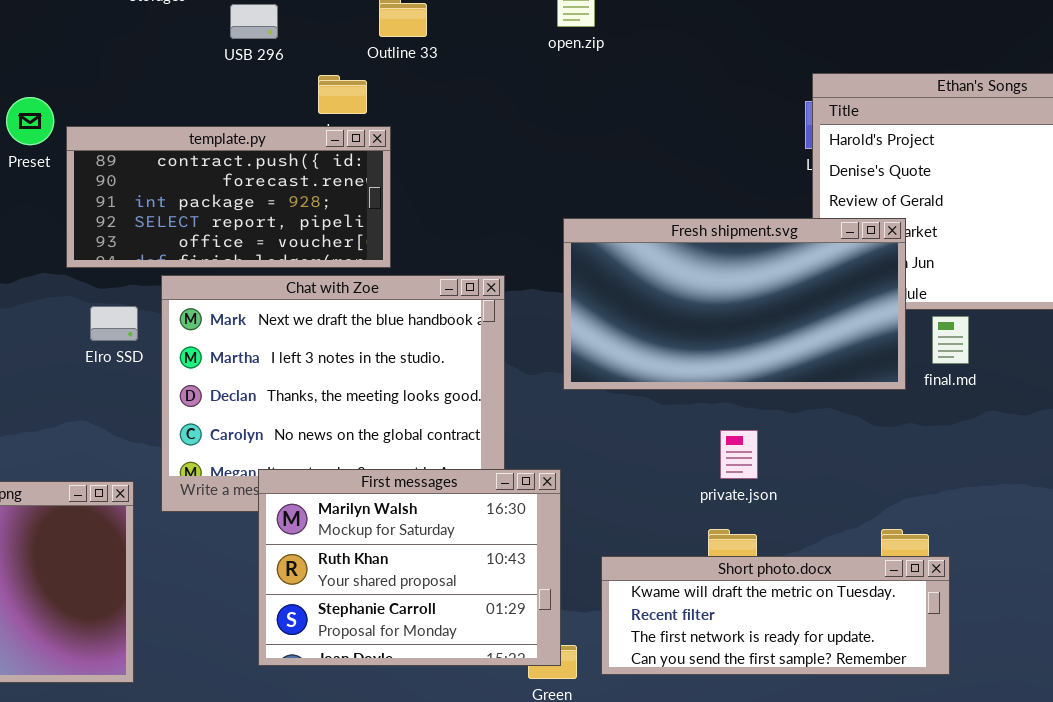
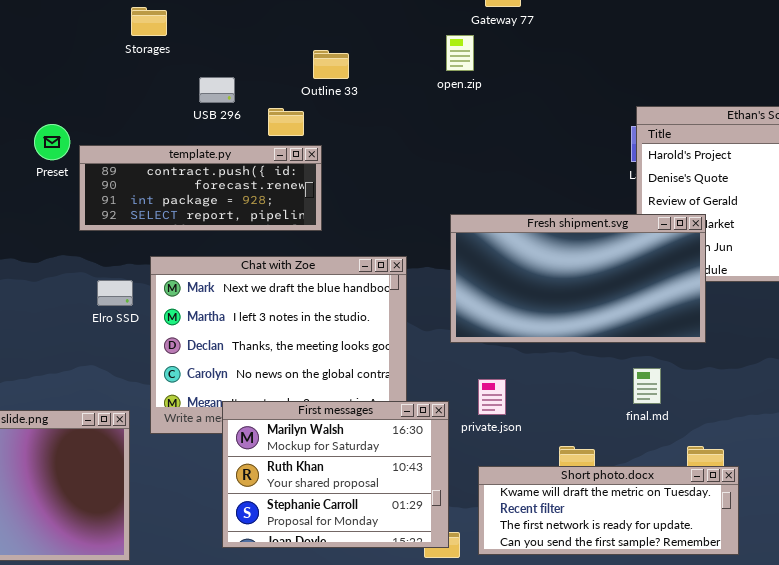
USB 296: [230,4,278,39] -> [199,77,235,103], moved
template.py: [66,126,391,268] -> [79,145,322,231], resized
final.md: [932,316,969,364] -> [633,368,661,404], moved
private.json: [720,430,758,479] -> [478,379,506,415], moved

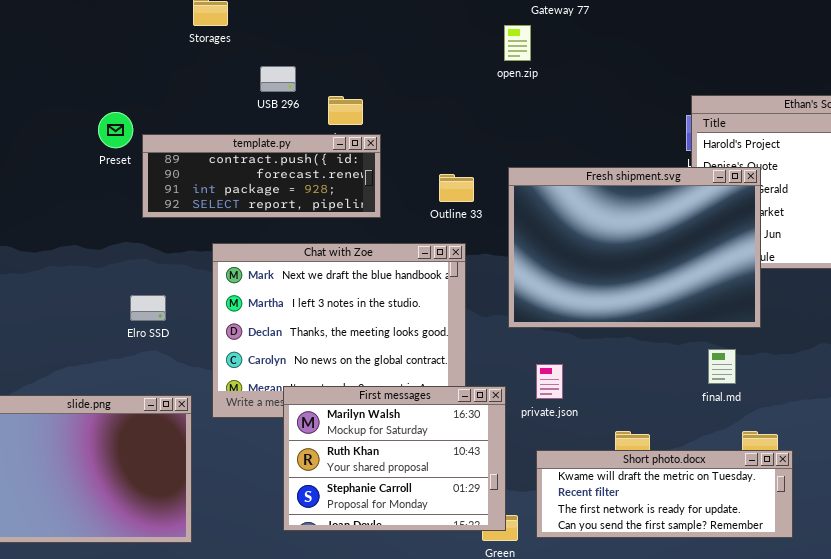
Outline 33: [313,50,349,79] -> [439,174,474,202], moved
Fresh shipment.svg: [450,214,706,343] -> [508,167,761,328], resized
Elro SSD: [97,280,133,306] -> [130,295,166,321], moved
final.md: [633,368,661,404] -> [708,349,736,384], moved

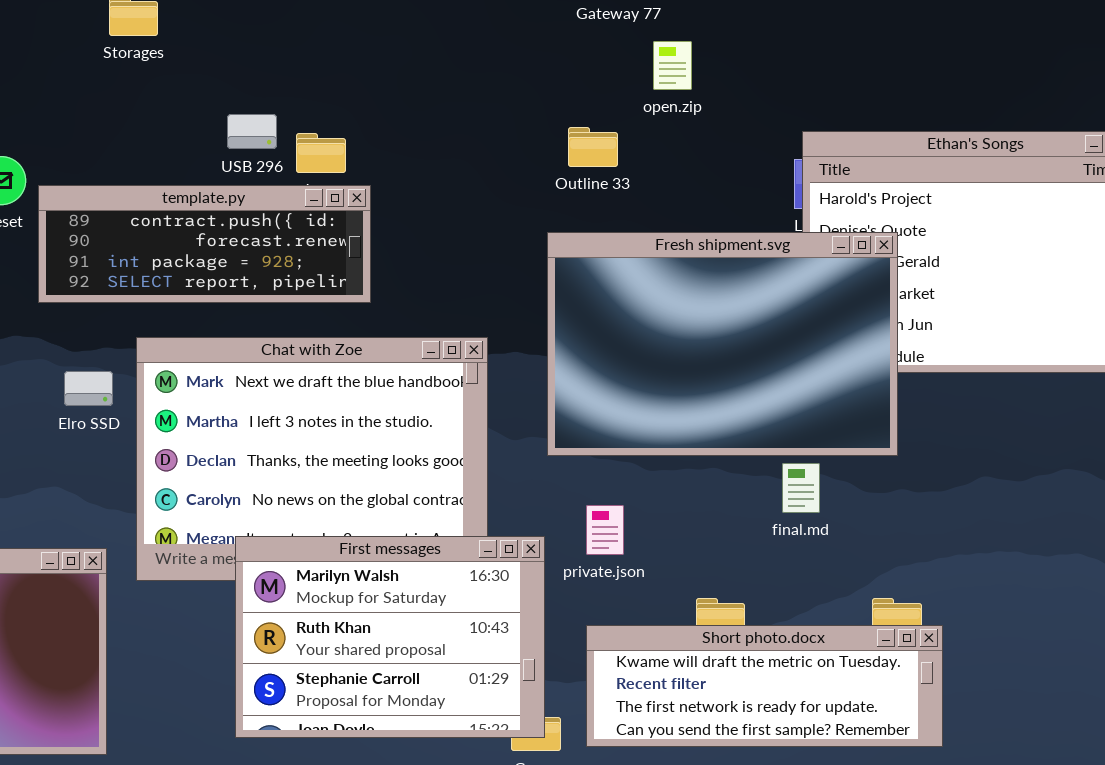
open.zip: [504,25,531,61] -> [653,41,692,90], moved
USB 296: [260,66,296,92] -> [227,114,277,149], moved
Outline 33: [439,174,474,202] -> [568,127,618,167], moved
Elro SSD: [130,295,166,321] -> [64,371,113,406], moved
final.md: [708,349,736,384] -> [782,463,820,513], moved

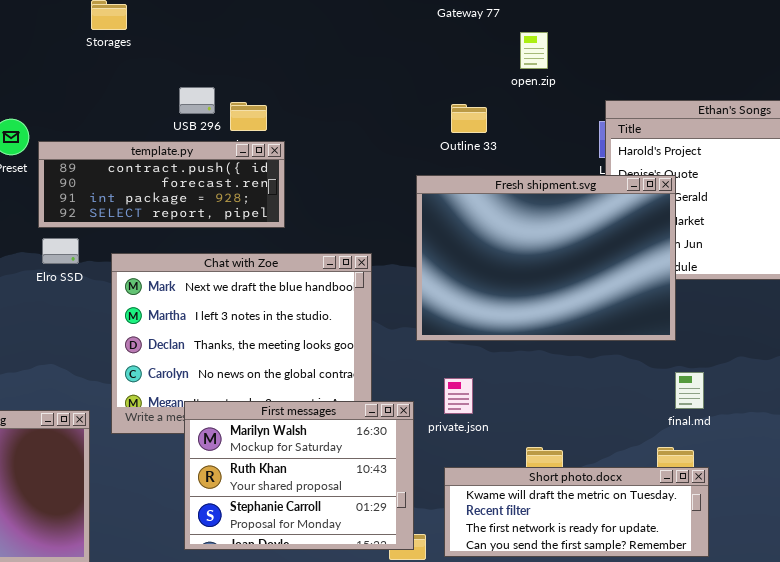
open.zip: [653,41,692,90] -> [520,32,548,69], moved
Outline 33: [568,127,618,167] -> [451,104,487,133], moved
Elro SSD: [64,371,113,406] -> [42,238,79,264], moved
final.md: [782,463,820,513] -> [675,372,704,409], moved

